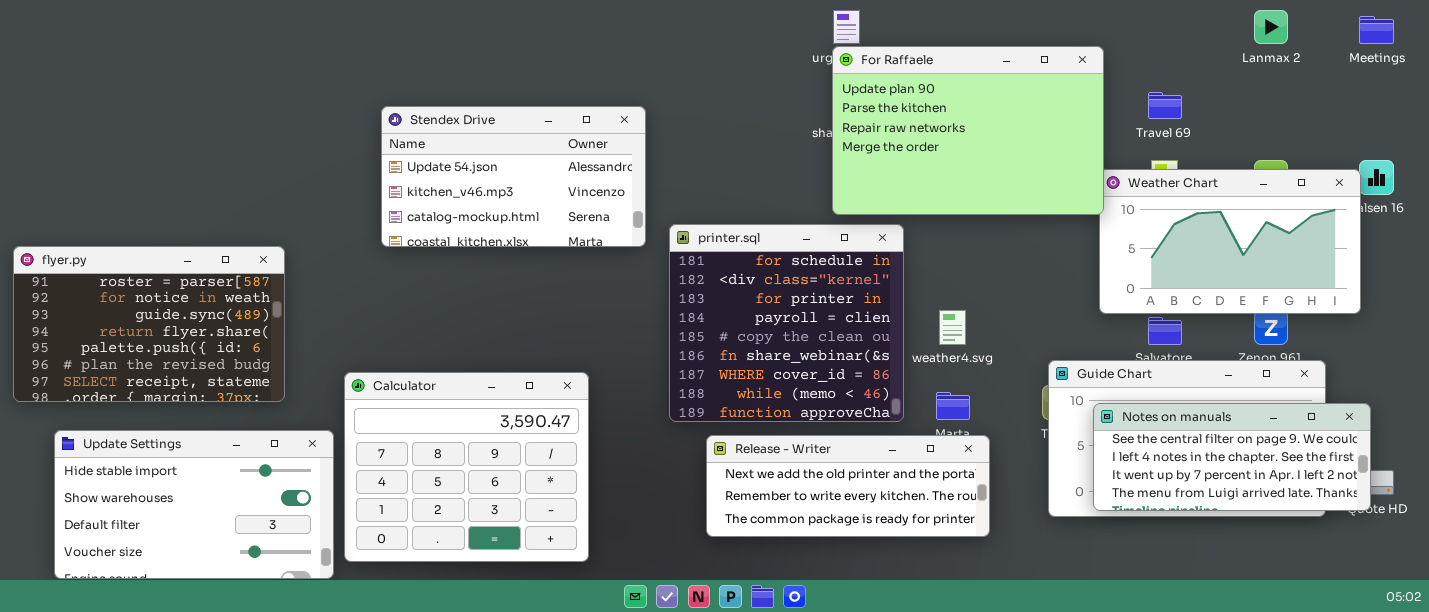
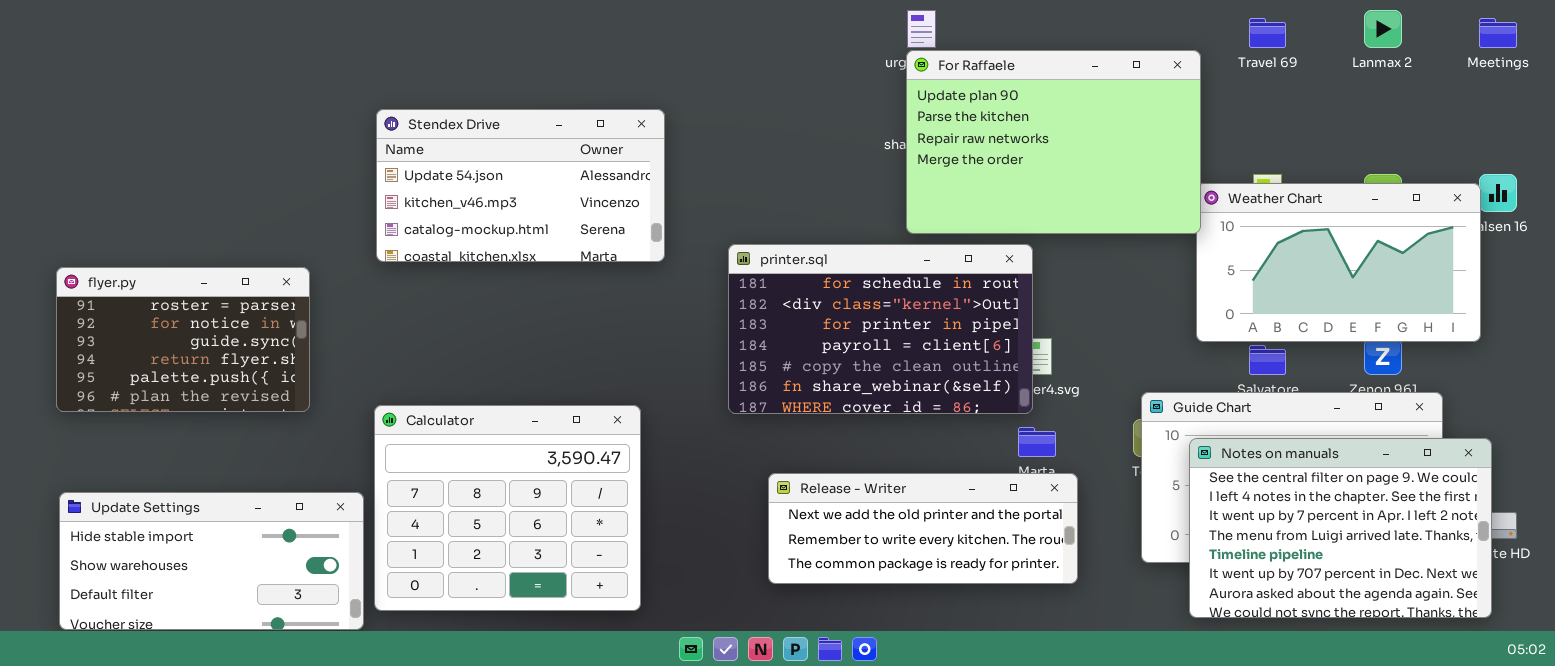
Travel 69: [1148,92,1182,119] -> [1249,18,1286,48], moved
Stendex Drive: [381,106,646,247] -> [376,109,665,262], moved
printer.sql: [669,224,904,422] -> [728,244,1033,414], resized
flyer.py: [13,246,285,402] -> [56,267,310,412], resized
Notes on manuals: [1093,403,1371,511] -> [1189,438,1492,618], resized
Update Settings: [54,430,334,579] -> [59,492,364,630], resized

